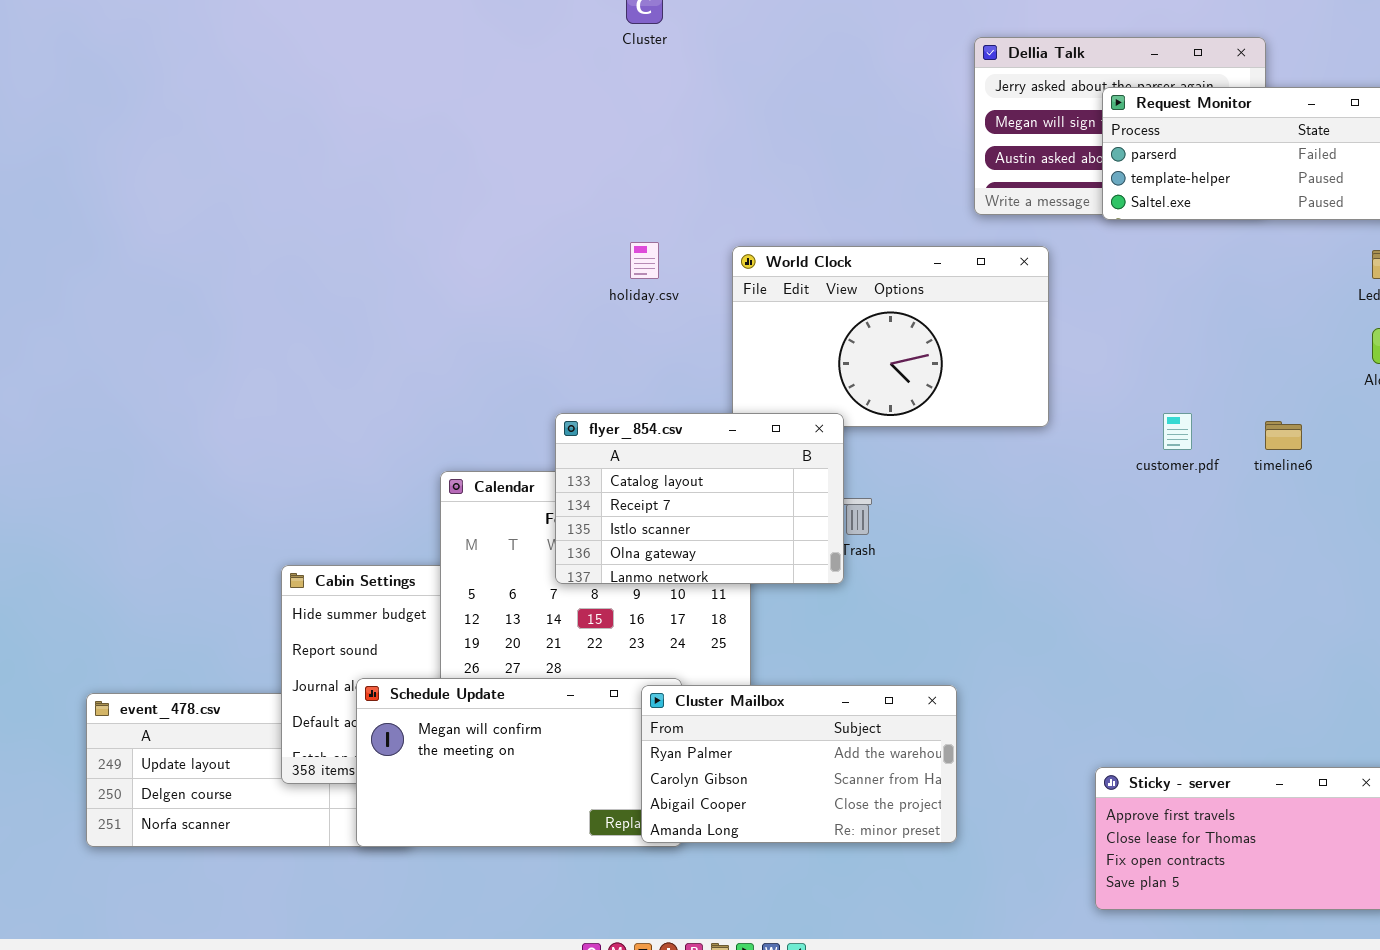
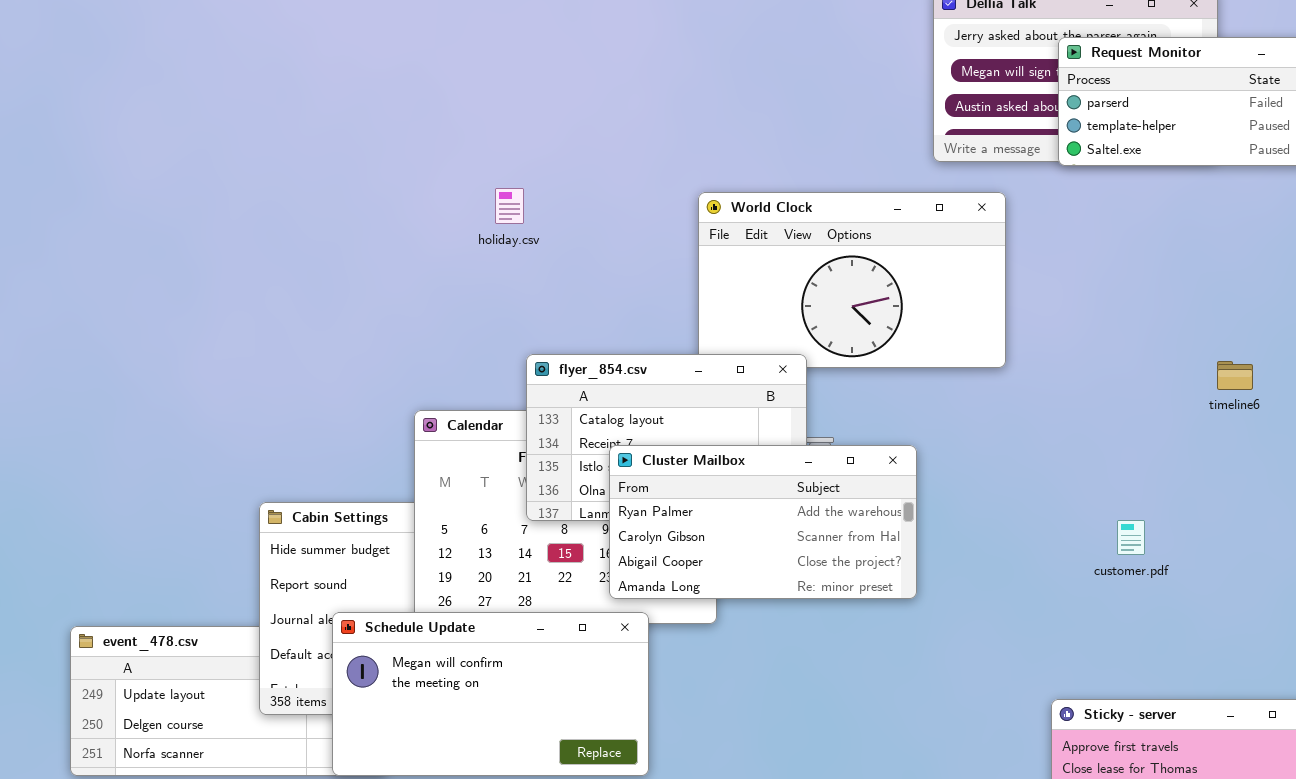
holiday.csv: [630,242,659,279] -> [495,188,524,224], moved
customer.pdf: [1163,413,1192,450] -> [1117,520,1145,555], moved
Cluster Mailbox: [641,685,957,843] -> [609,445,917,599], moved

